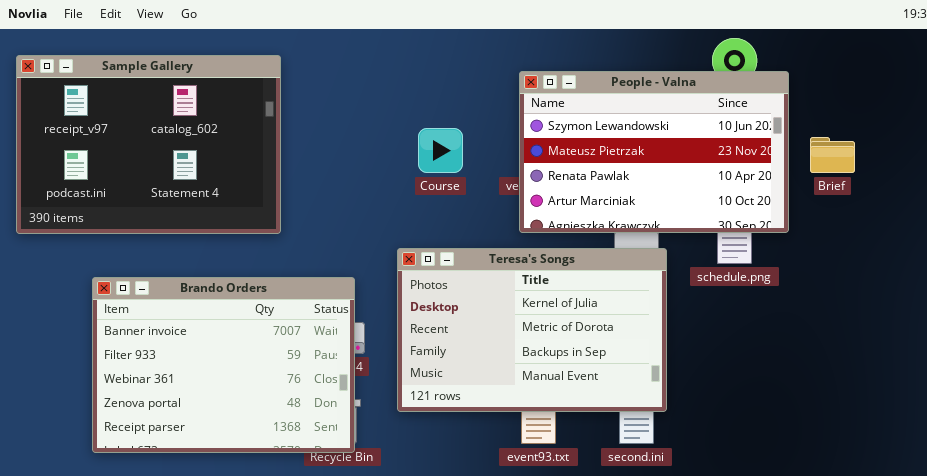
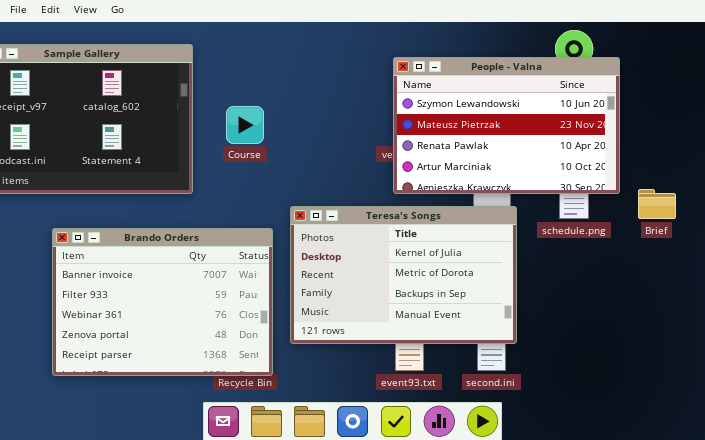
Course: [418,128,463,173] -> [226,106,264,144], moved
Brief: [810,137,855,173] -> [638,189,676,219], moved
Brando Orders: [92,277,355,453] -> [52,228,273,376], moved

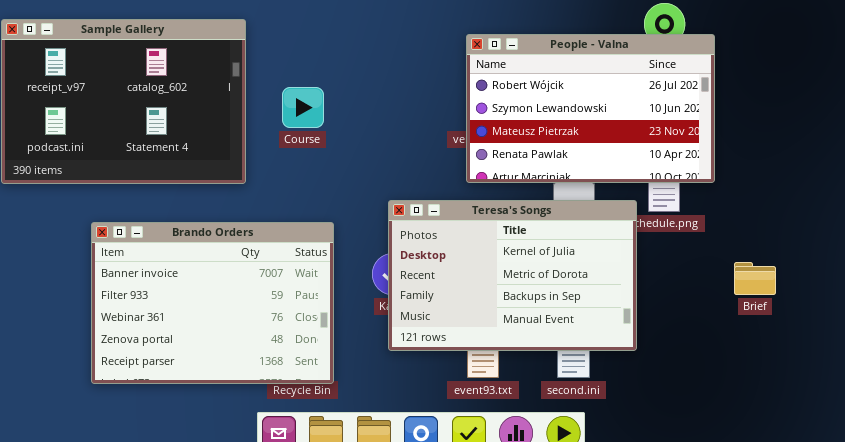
People - Valna: [393,57,620,194] -> [466,34,715,183], scrolled up 1 row
Brief: [638,189,676,219] -> [734,262,776,295], moved
Teresa's Songs: [290,206,517,344] -> [388,200,637,351], moved

